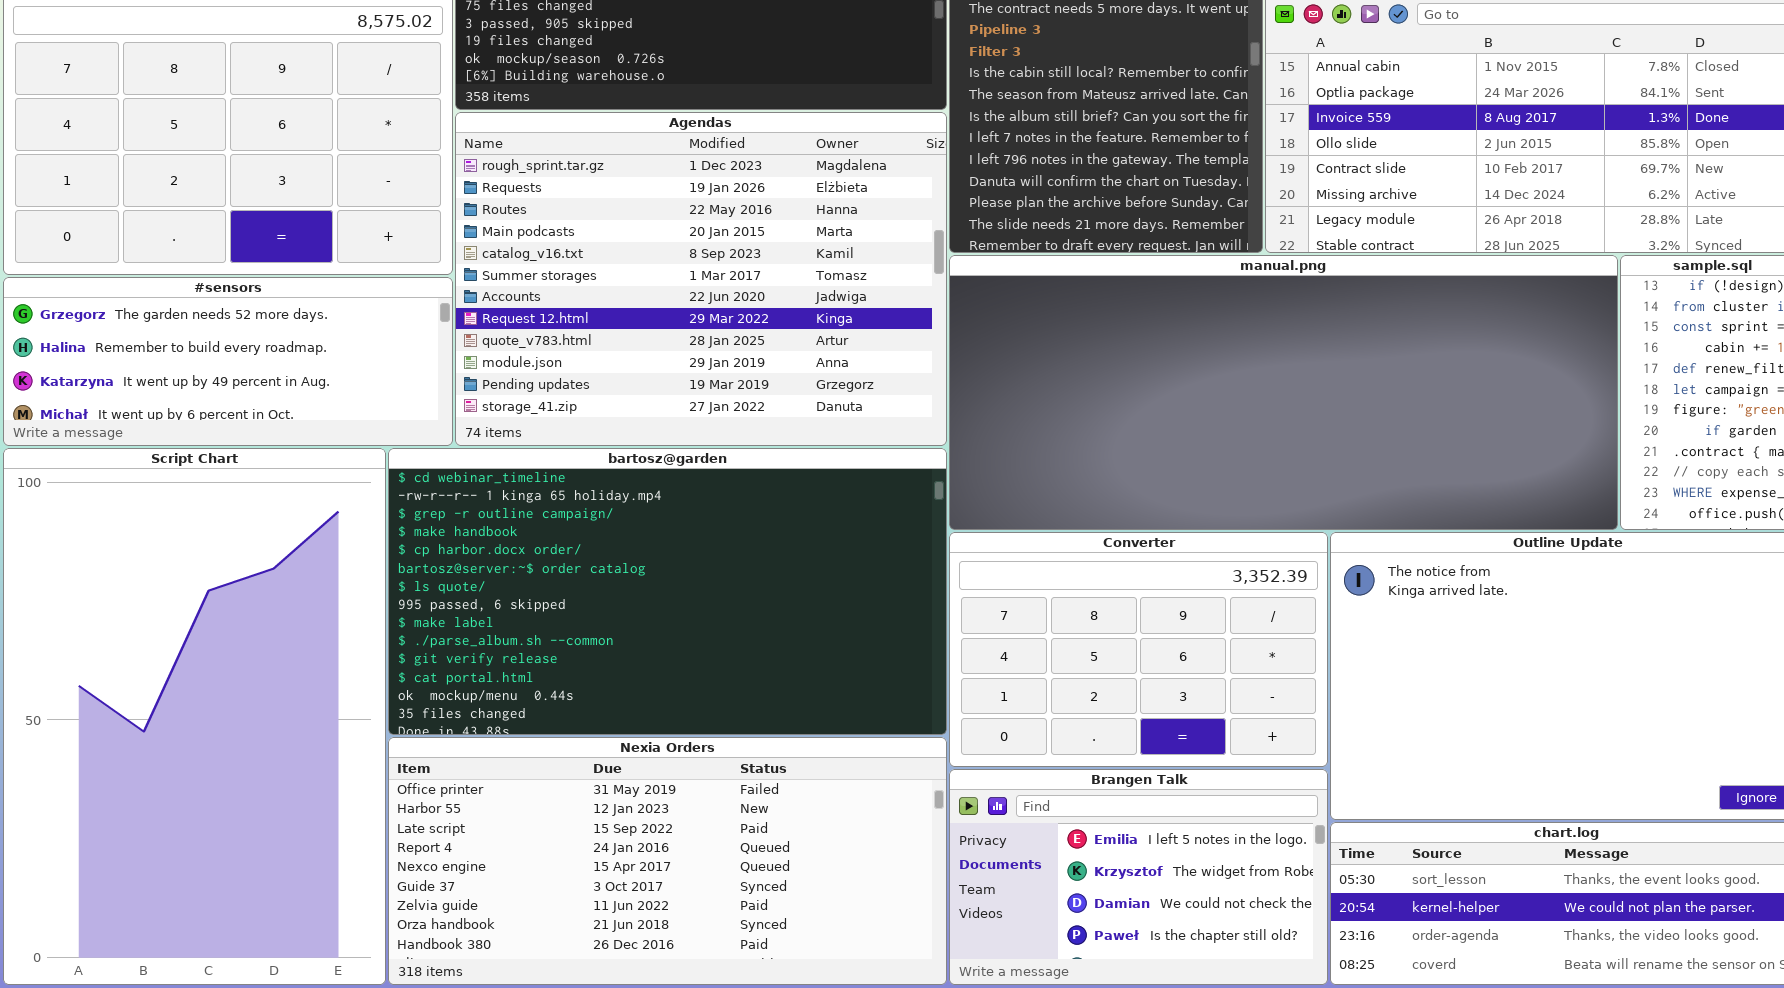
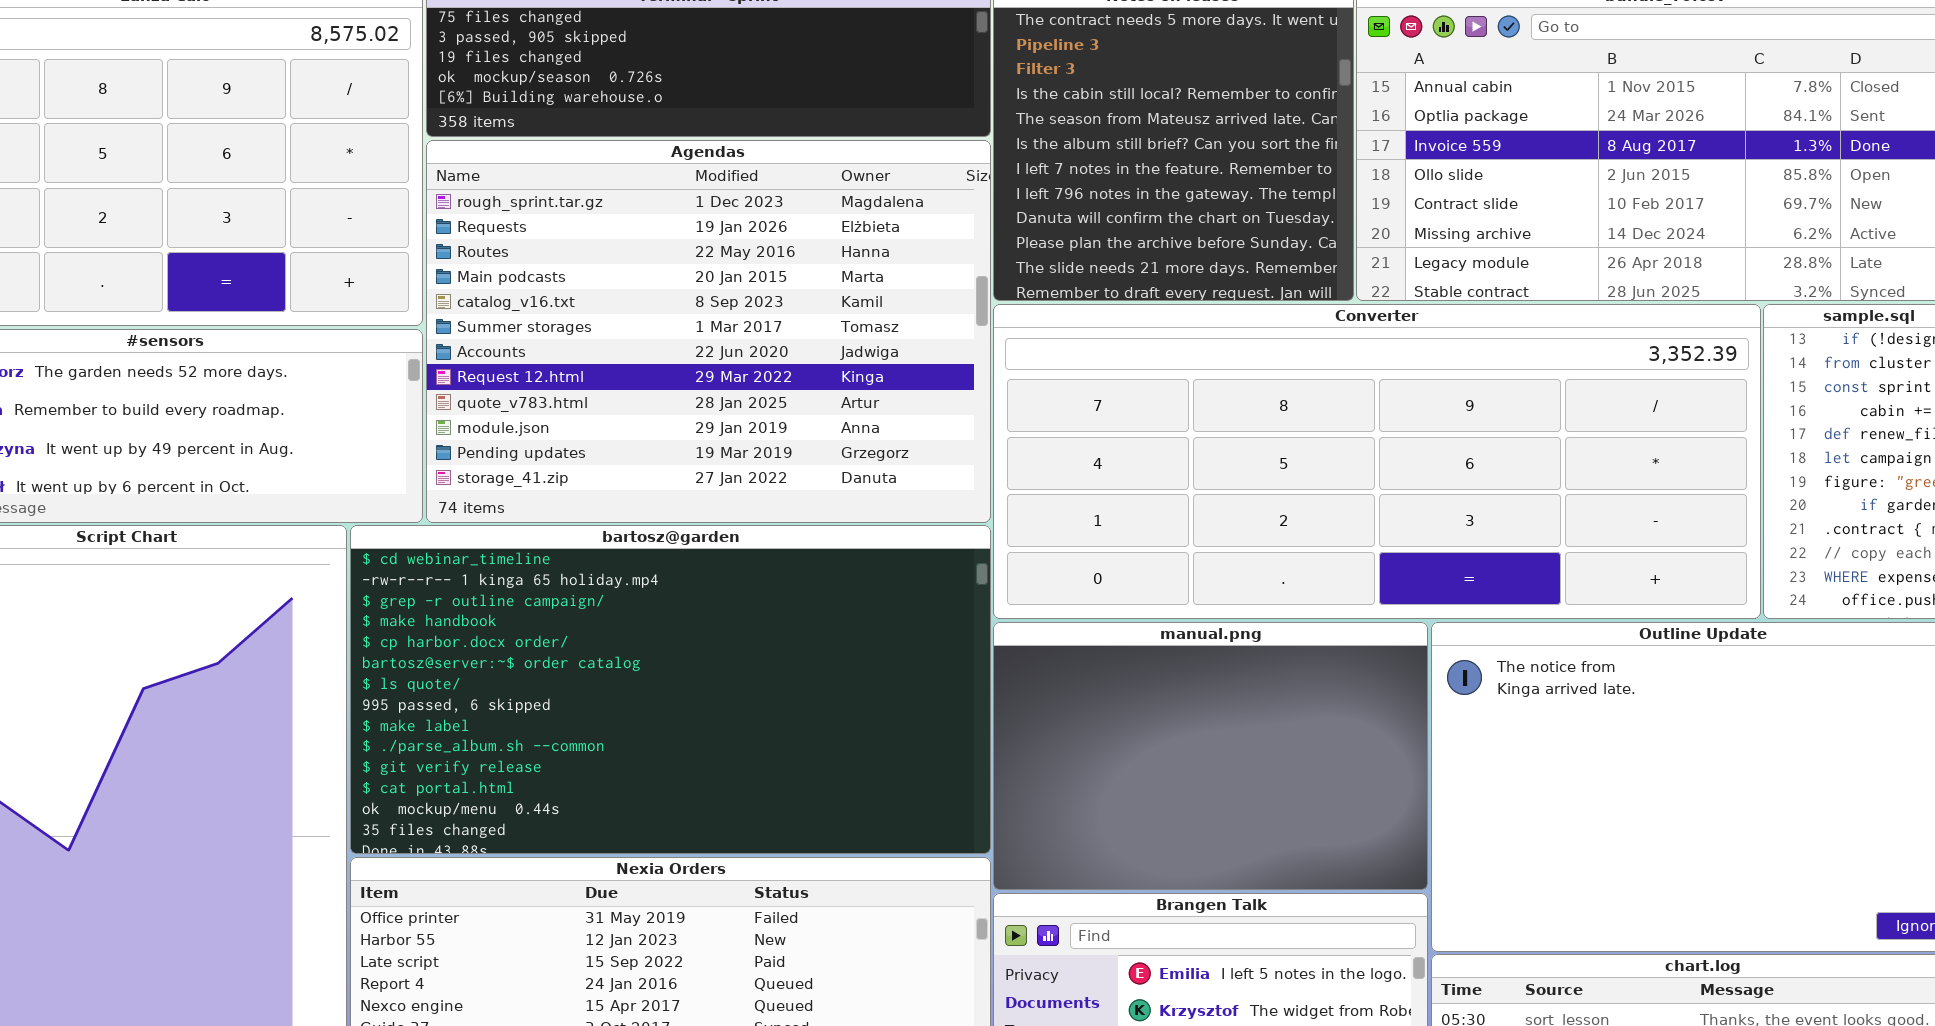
manual.png: [949,255,1618,530] -> [993,622,1428,890], moved, resized
Converter: [949,532,1328,767] -> [993,304,1761,619], moved, resized

